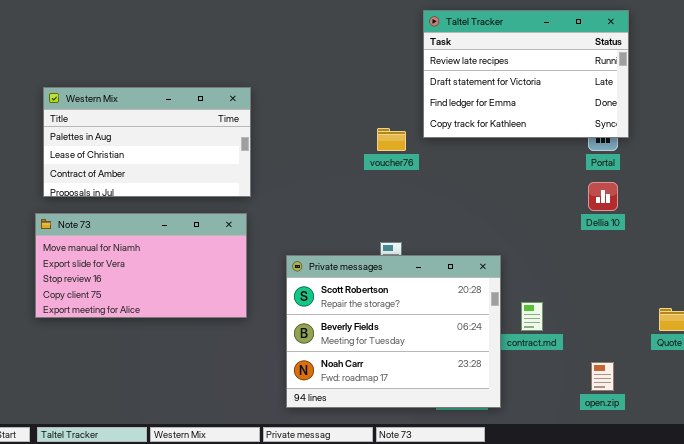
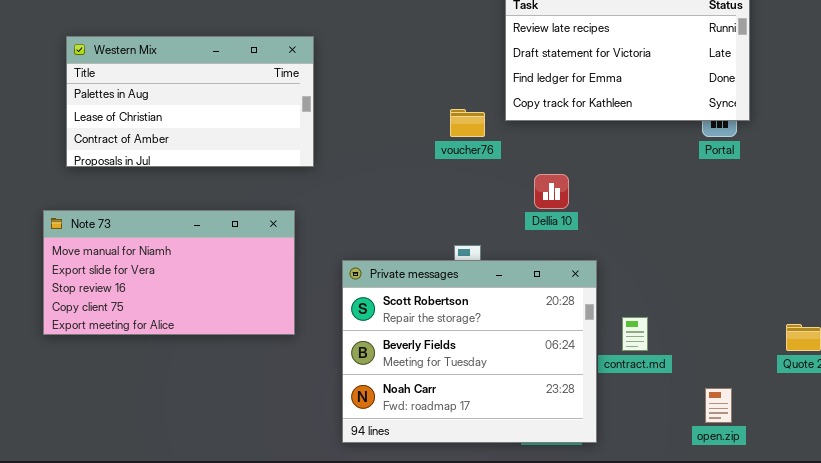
Western Mix: [43,87,251,197] -> [66,36,314,167], moved
Dellia 10: [588,182,618,211] -> [534,174,569,209], moved

